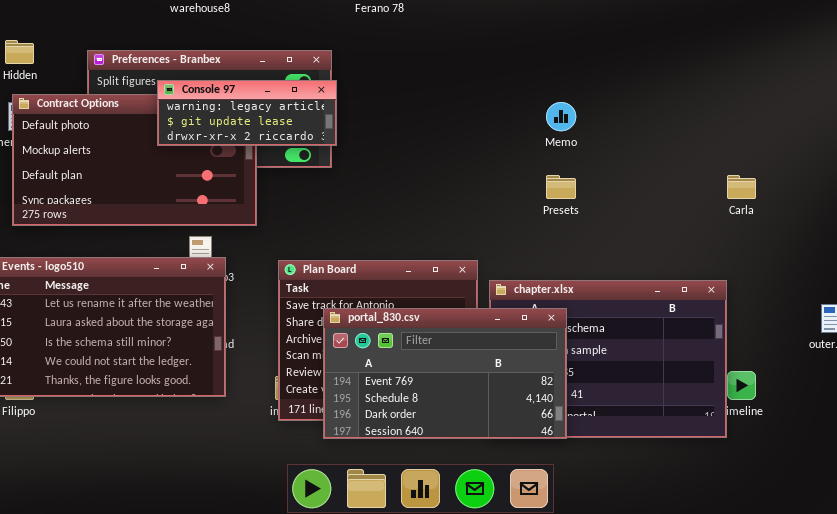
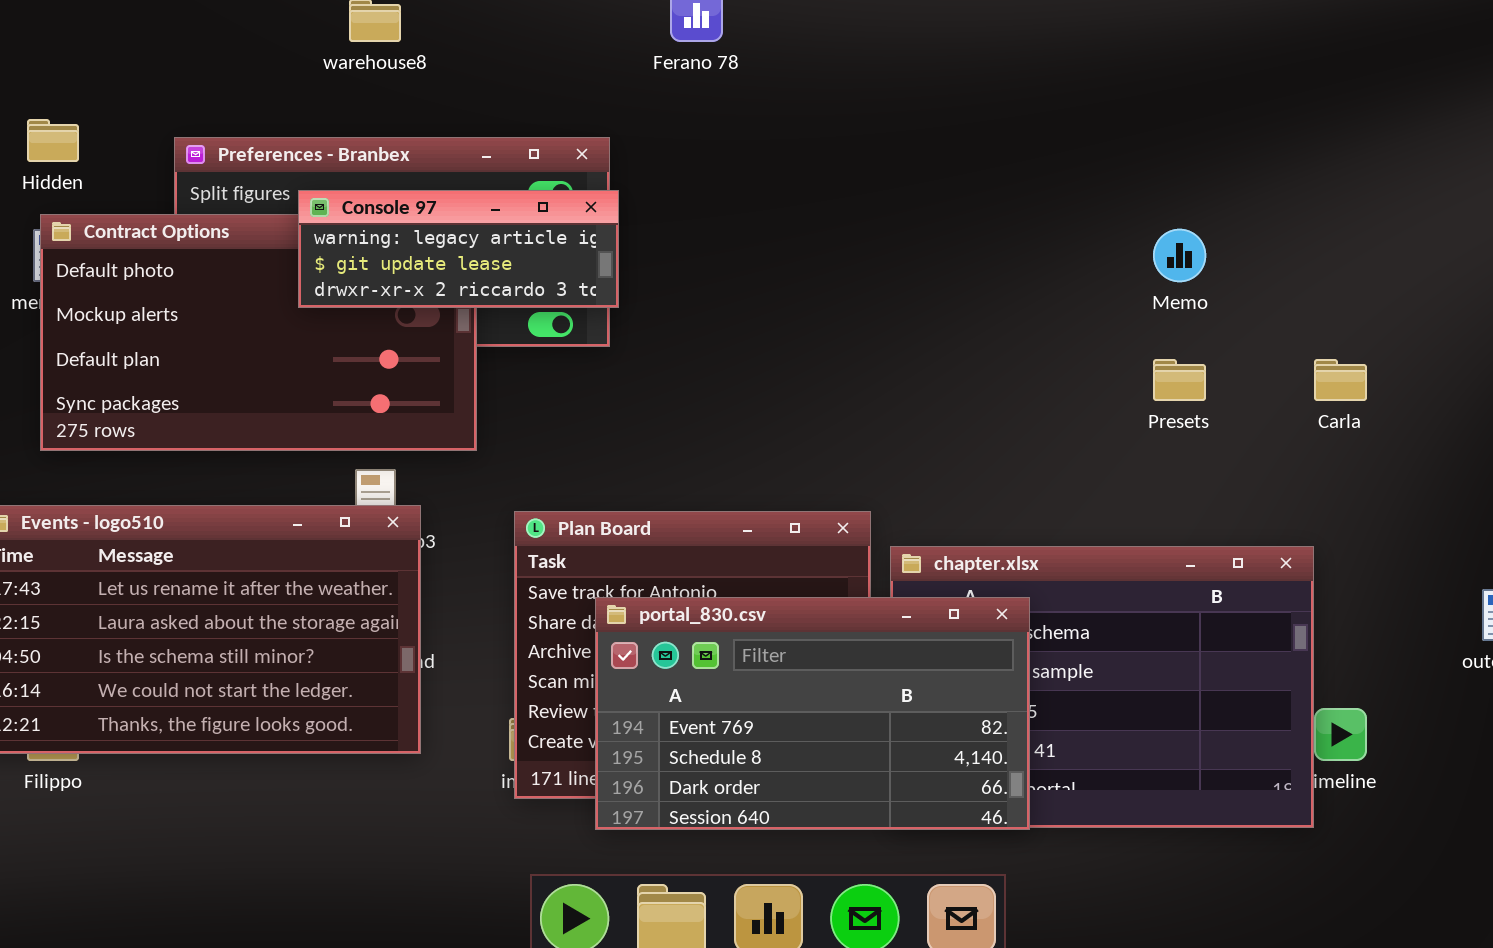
Memo: [546,102,576,131] -> [1153,229,1206,282], moved
Presets: [546,175,576,199] -> [1153,359,1206,401], moved

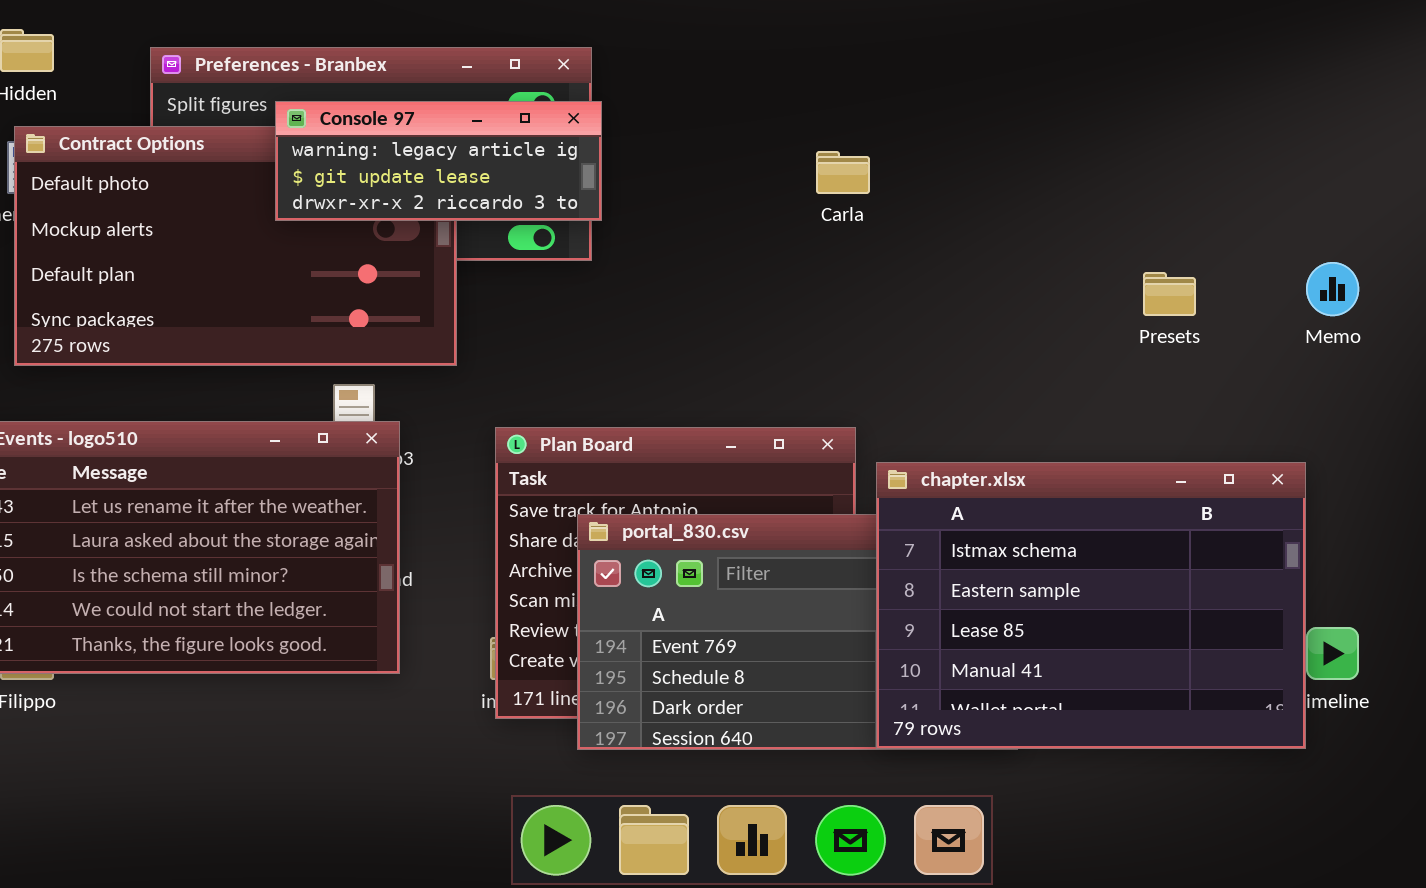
Memo: [1153,229,1206,282] -> [1306,262,1359,316], moved
Carla: [1314,359,1367,401] -> [816,151,870,194], moved
chapter.xlsx: [890,546,1314,828] -> [876,462,1306,749], raised

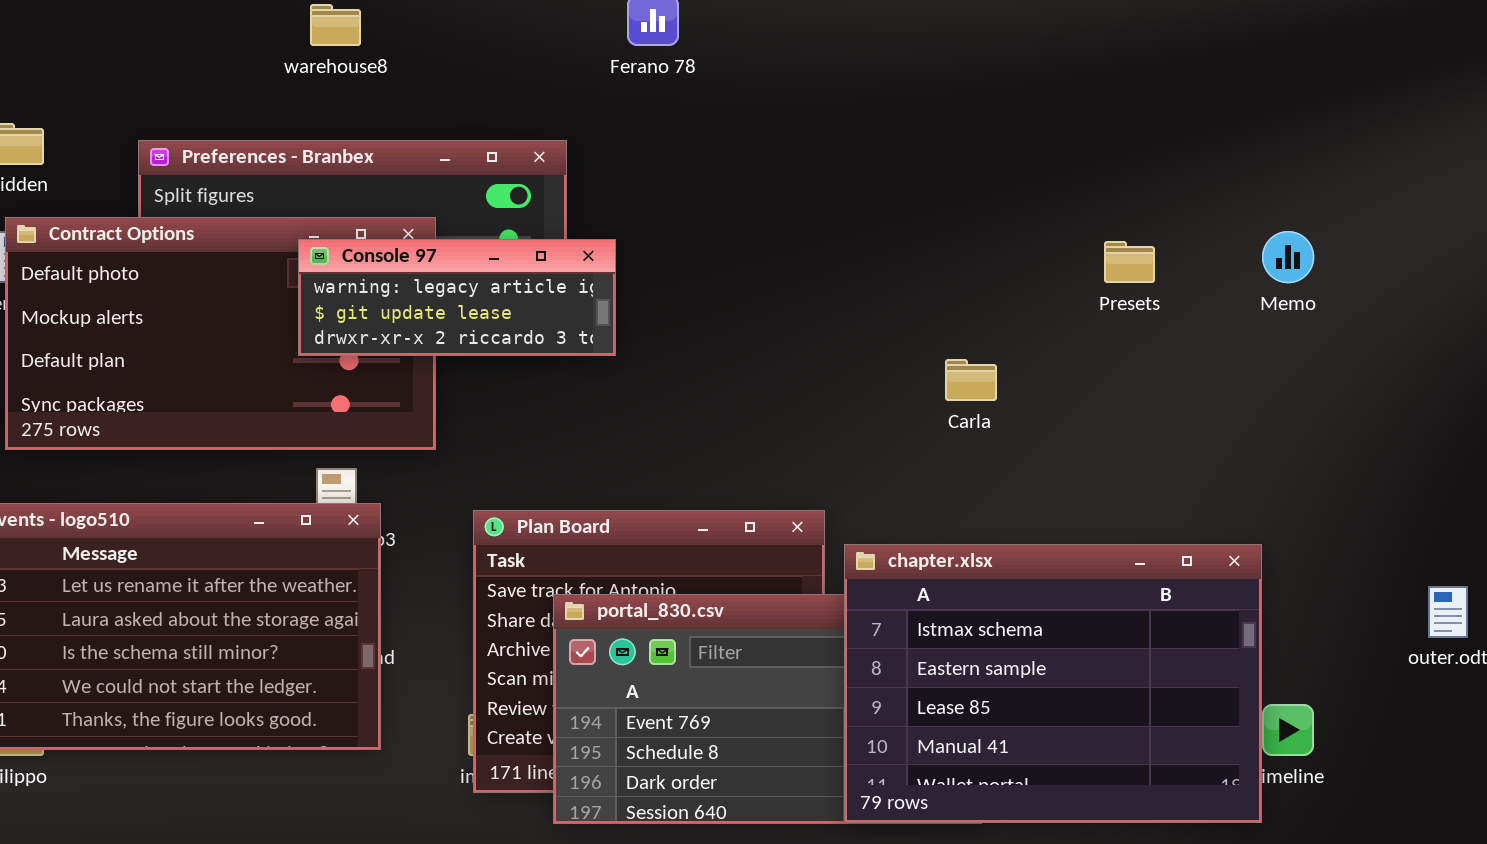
Console 97: [275,101,602,221] -> [298,239,616,356], moved
Carla: [816,151,870,194] -> [945,359,997,401], moved
Memo: [1306,262,1359,316] -> [1262,231,1314,283], moved
Presets: [1143,272,1196,316] -> [1104,241,1155,283], moved

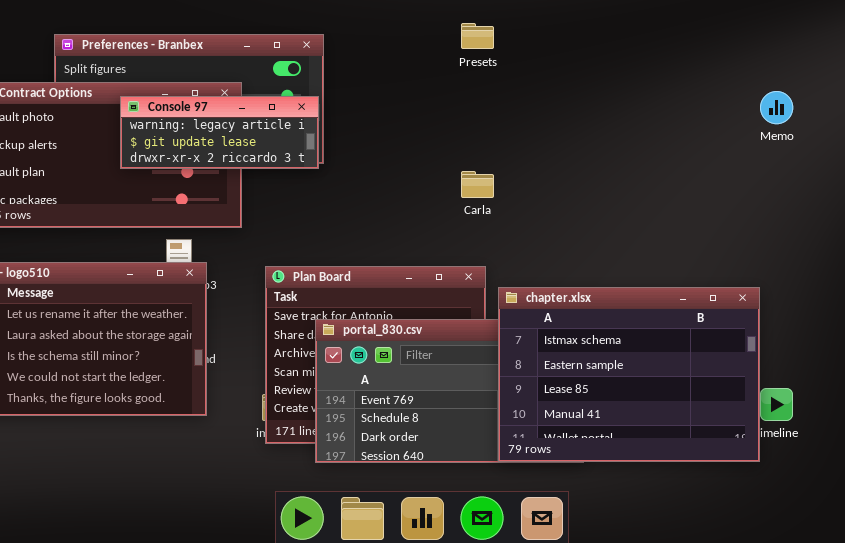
Console 97: [298,239,616,356] -> [120,96,319,169], moved
Presets: [1104,241,1155,283] -> [461,23,494,49], moved
Carla: [945,359,997,401] -> [461,171,494,198], moved

